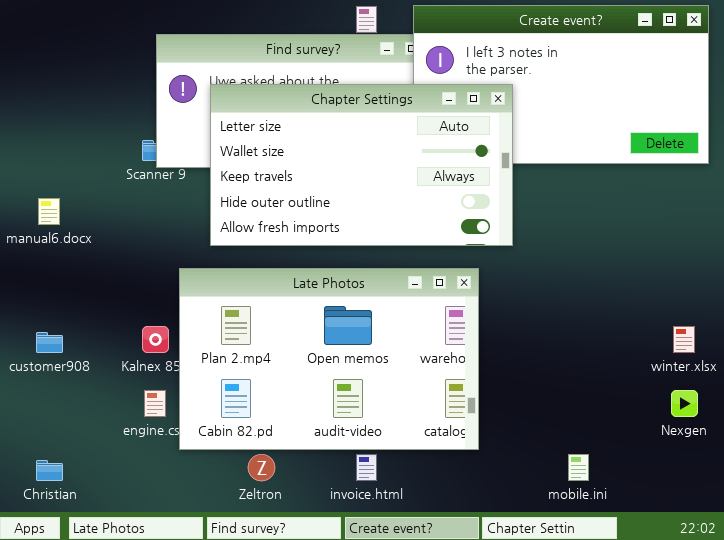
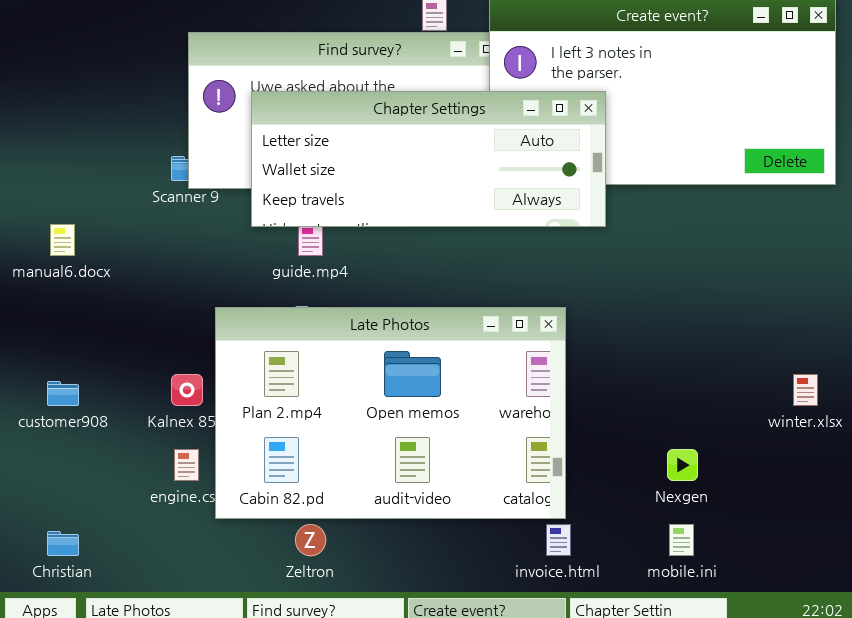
Chapter Settings: [210,84,513,246] -> [251,91,606,227], resized
Nexgen: [671,390,698,417] -> [667,449,698,481], moved
invoice.html: [356,454,377,481] -> [546,524,571,556], moved

